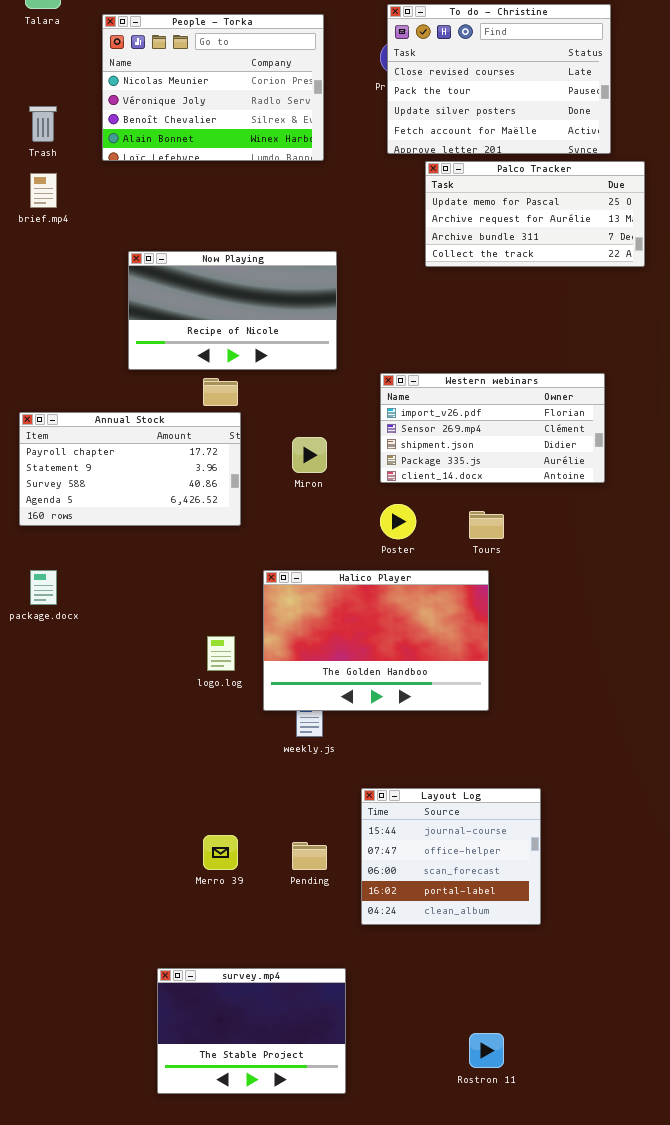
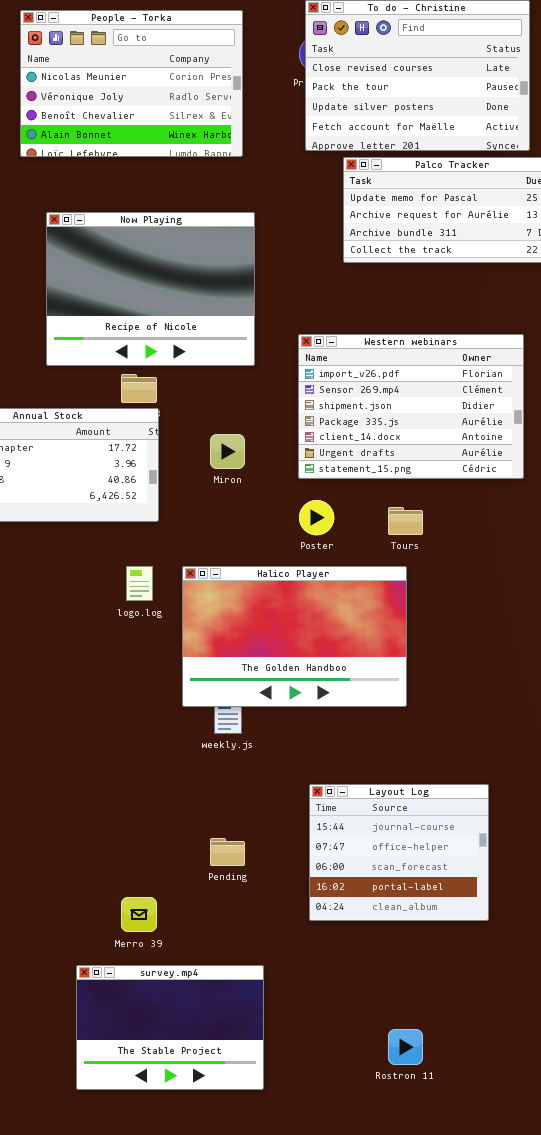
Now Playing: [128,251,337,370] -> [46,212,255,366], resized
Western webinars: [380,373,605,483] -> [298,334,524,479], resized
logo.log: [207,636,235,671] -> [126,566,153,601], moved
Layout Log: [361,788,541,925] -> [309,784,489,921], moved
Merro 39: [203,835,238,870] -> [121,897,157,932], moved

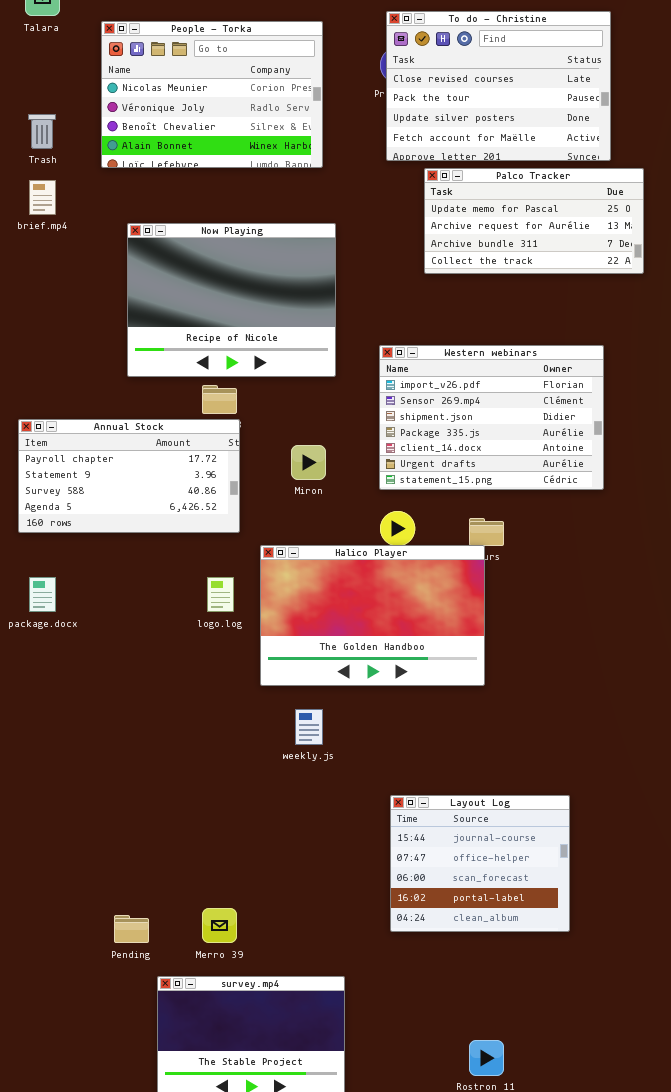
Halico Player: [182,566,407,707] -> [260,545,485,686], moved
Pending: [210,838,245,866] -> [114,915,149,943], moved

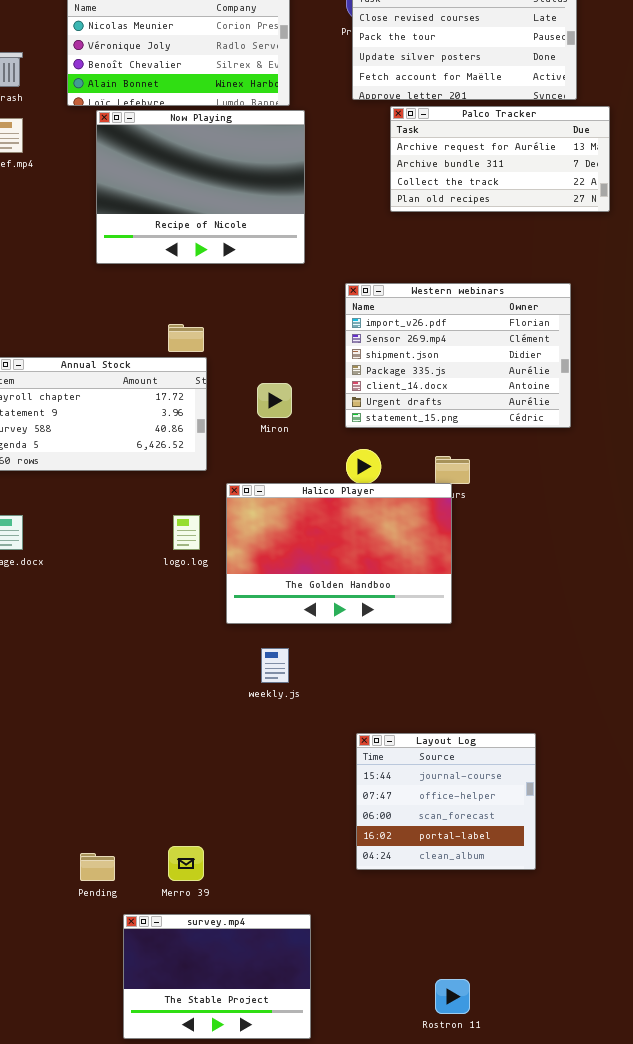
Palco Tracker: [424,168,644,274] -> [390,106,610,212], scrolled down 1 row
Now Playing: [127,223,336,377] -> [96,110,305,264], moved

